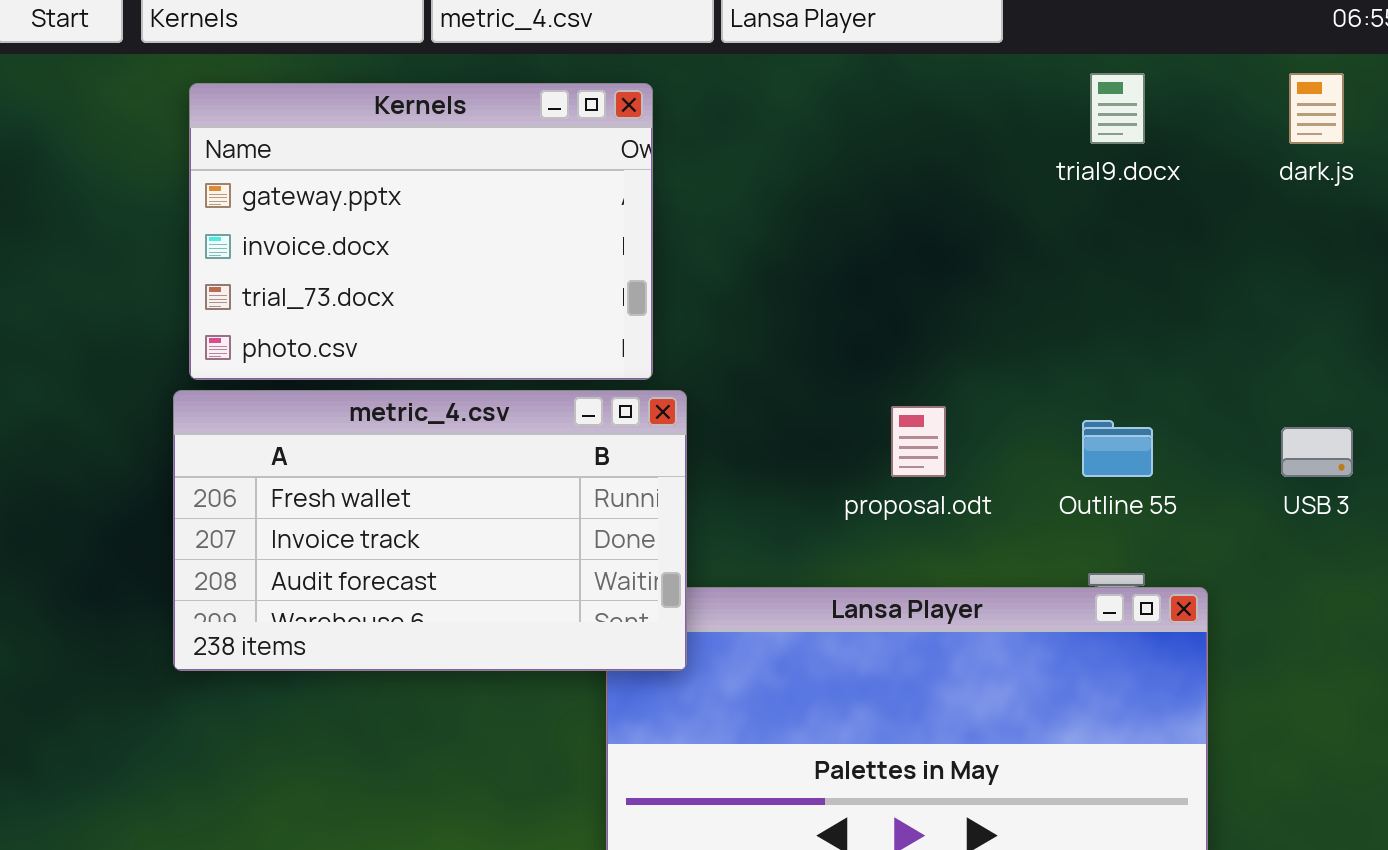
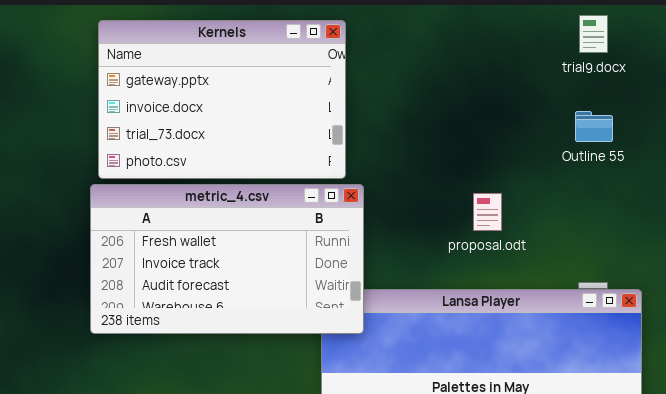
Outline 55: [1082,420,1153,477] -> [575,111,613,142], moved

